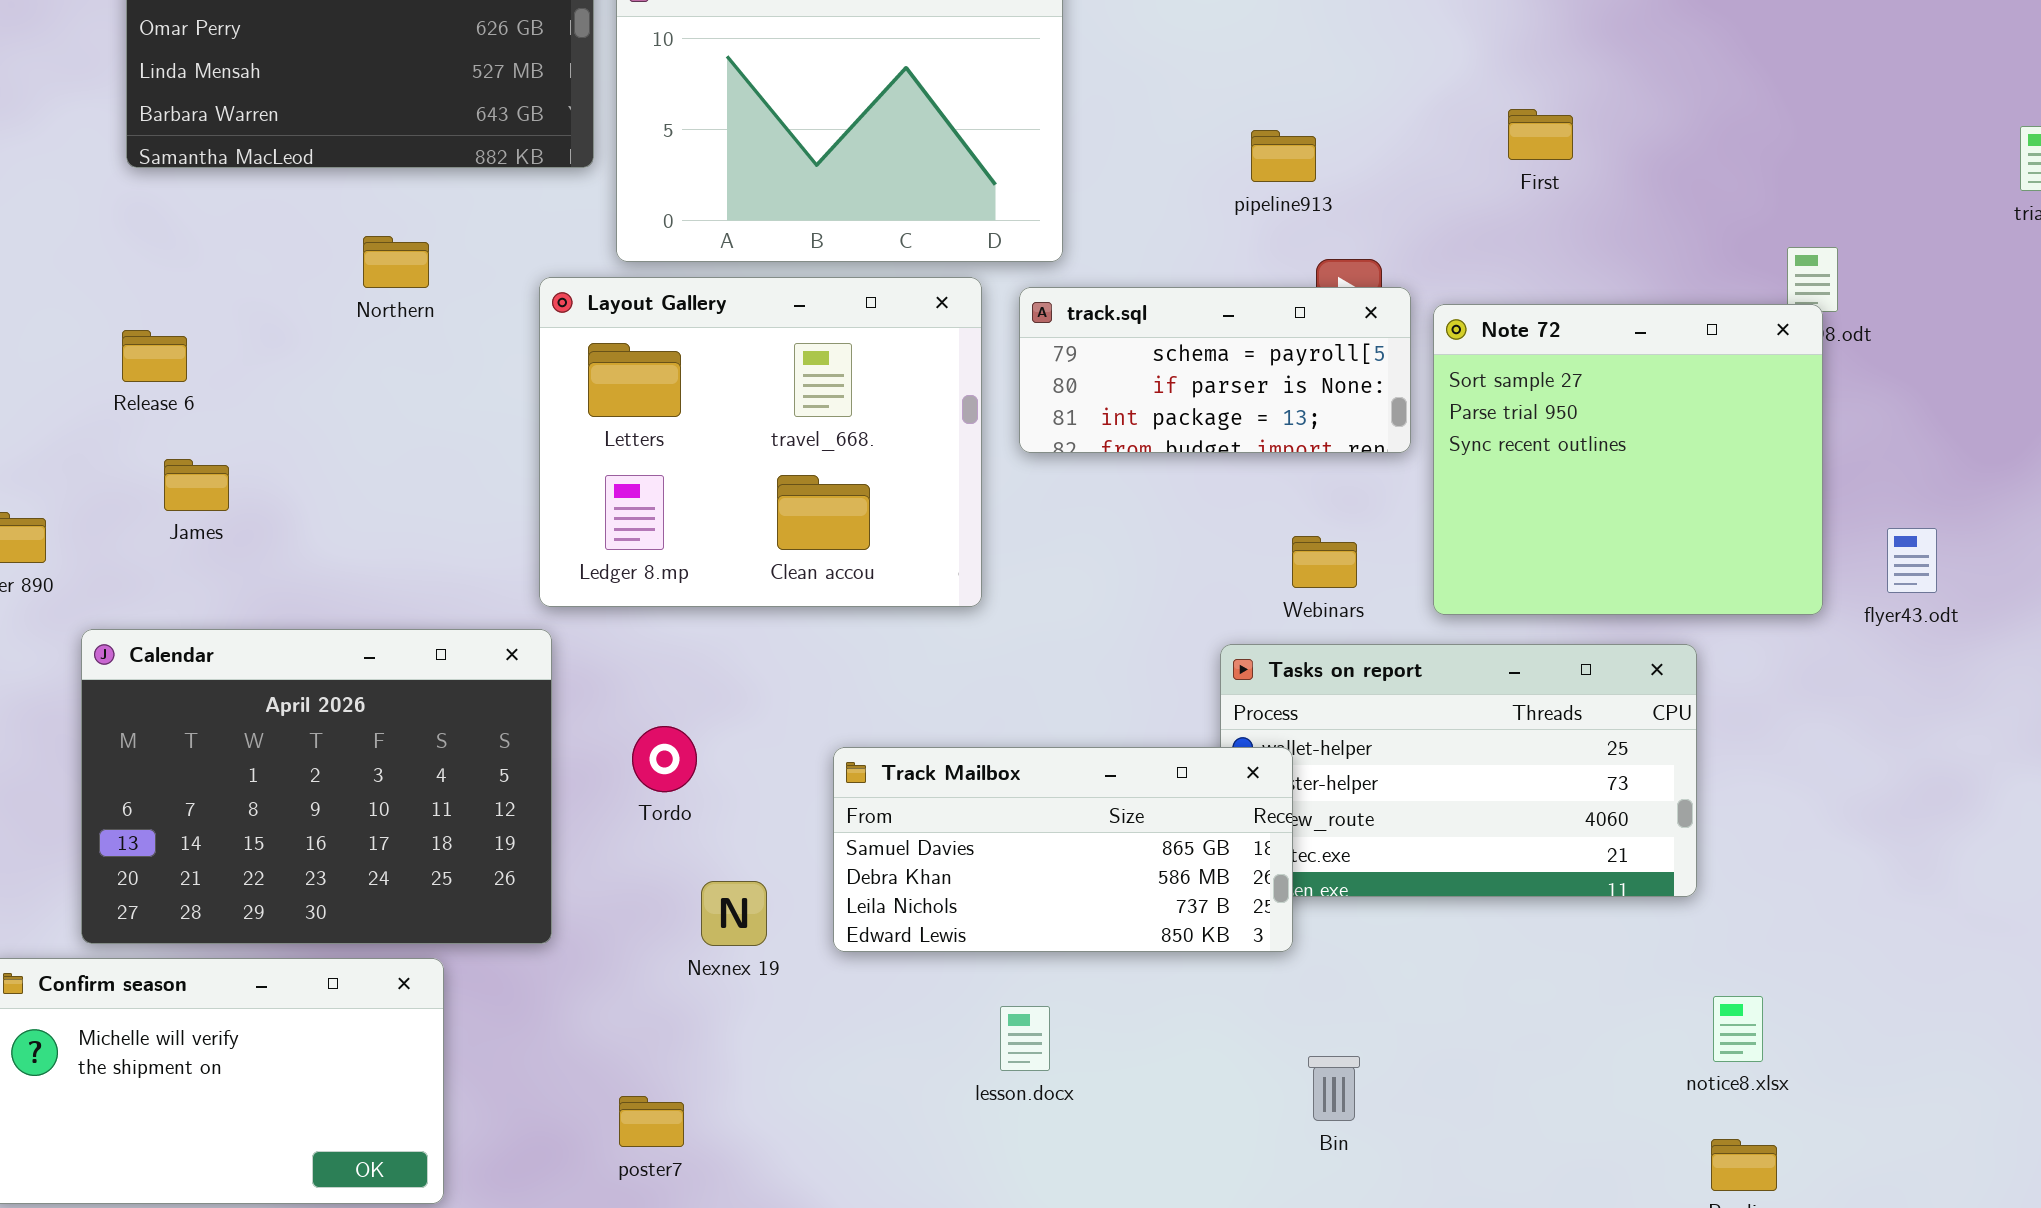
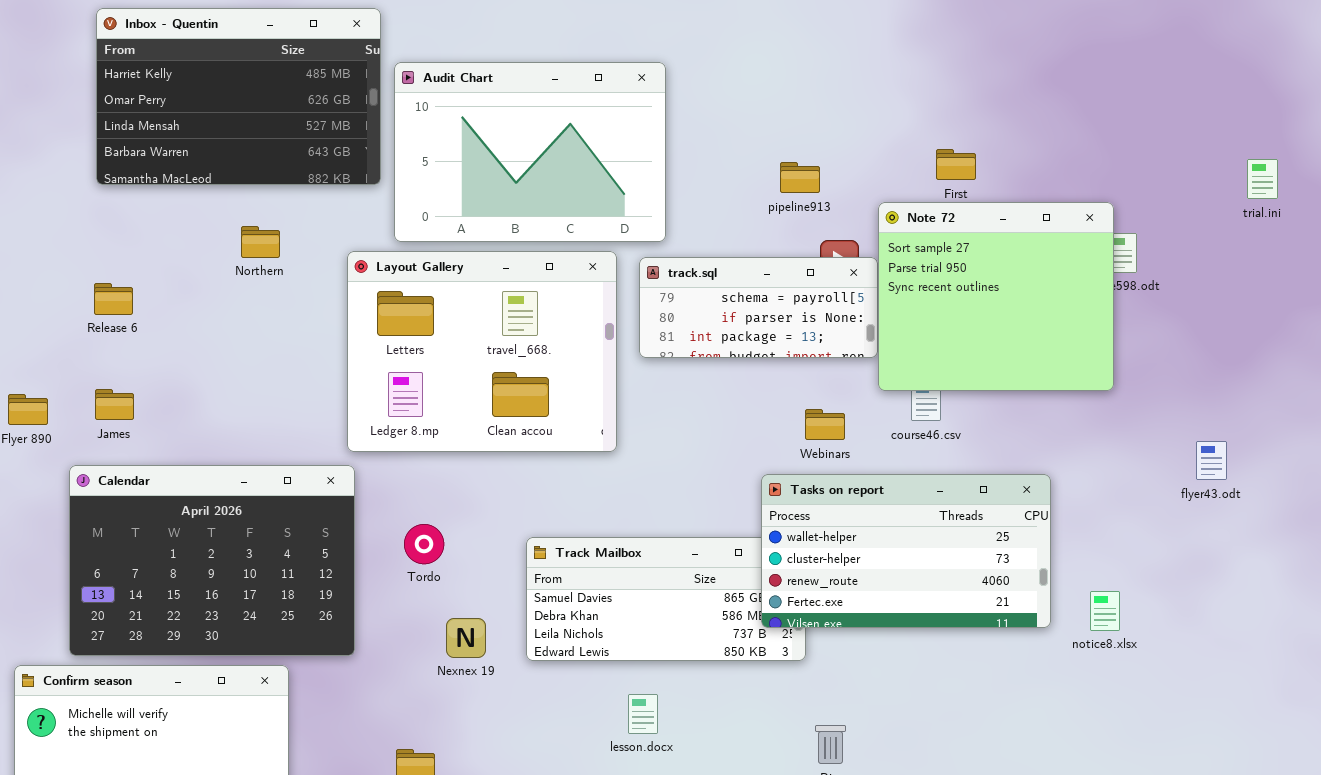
Note 72: [1433,304,1823,615] -> [878,202,1114,391], moved
James: [164,459,229,511] -> [95,389,134,420], moved
flyer43.odt: [1887,528,1937,593] -> [1196,441,1227,480], moved
Tasks on report: [1220,644,1697,897] -> [761,474,1051,628], raised
notice8.xlsx: [1713,996,1763,1062] -> [1090,591,1120,631], moved

